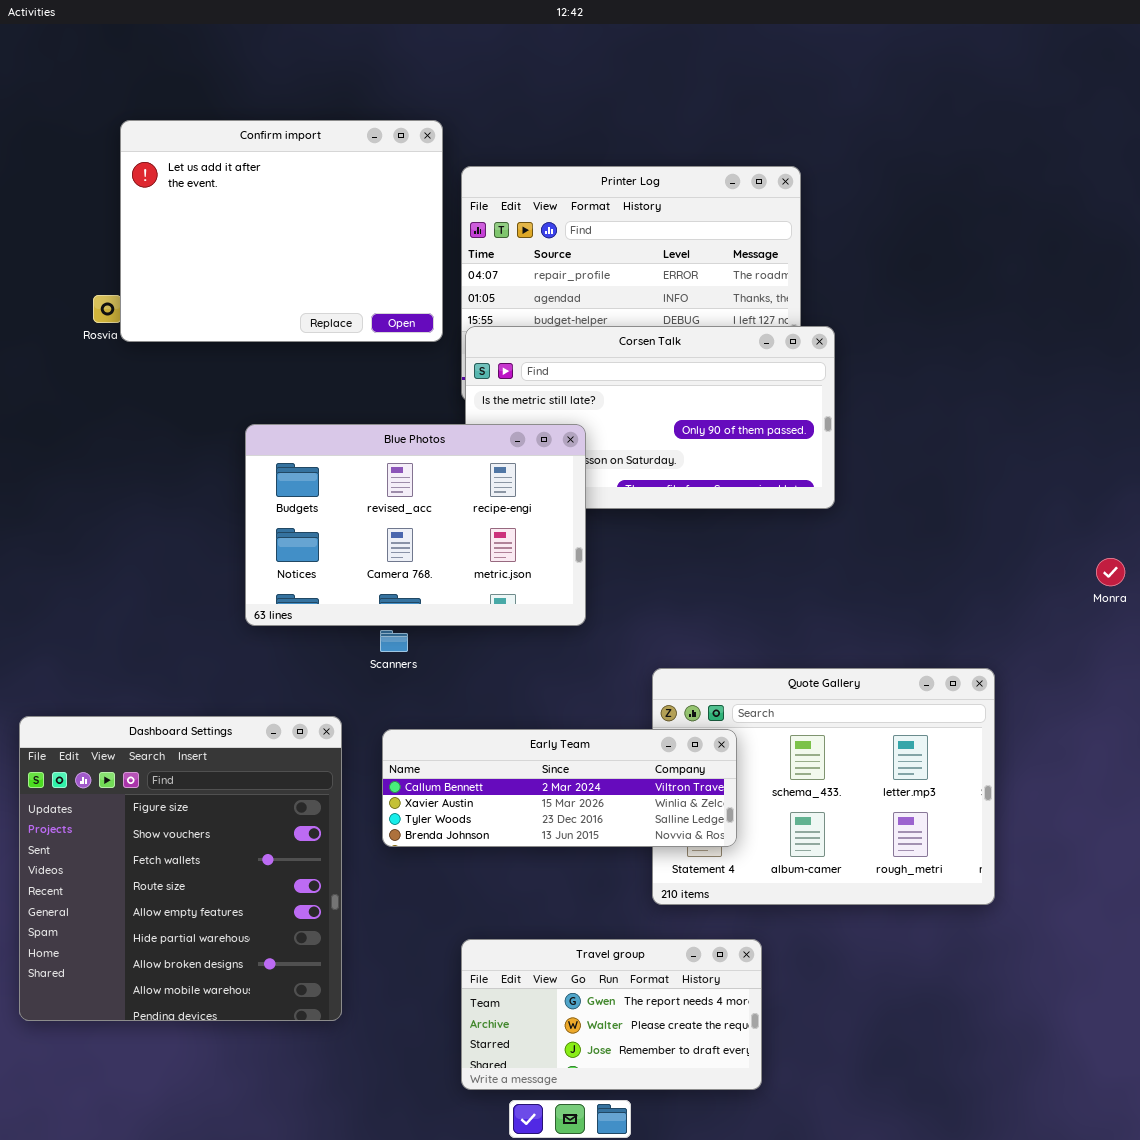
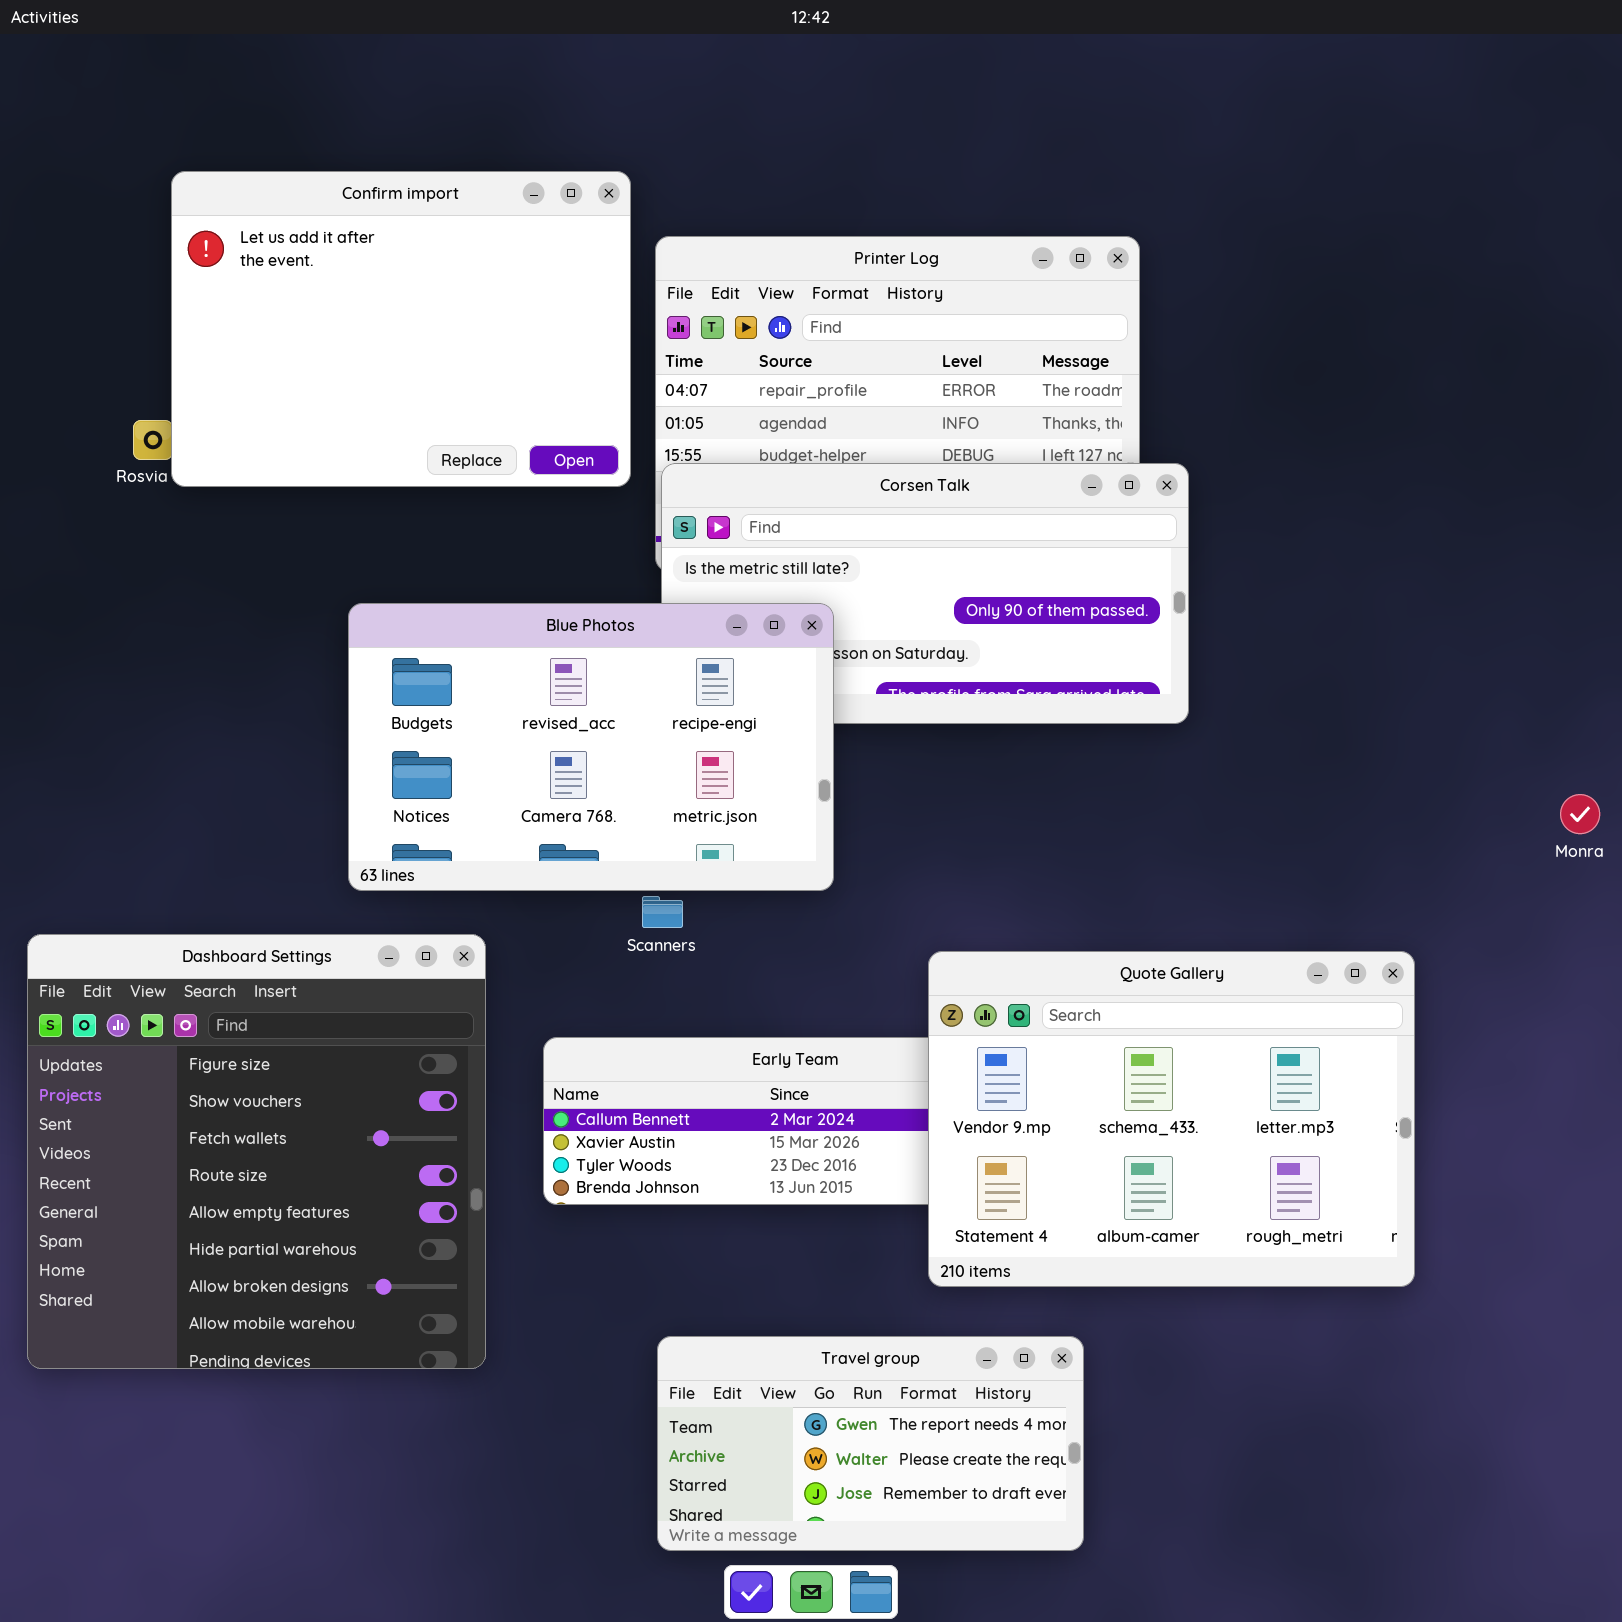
Scanners: [380,630,408,652] -> [642,896,683,928], moved
Quote Gallery: [652,668,995,905] -> [928,951,1415,1287], raised
Dashboard Settings: [19,716,342,1021] -> [27,934,486,1369], moved

